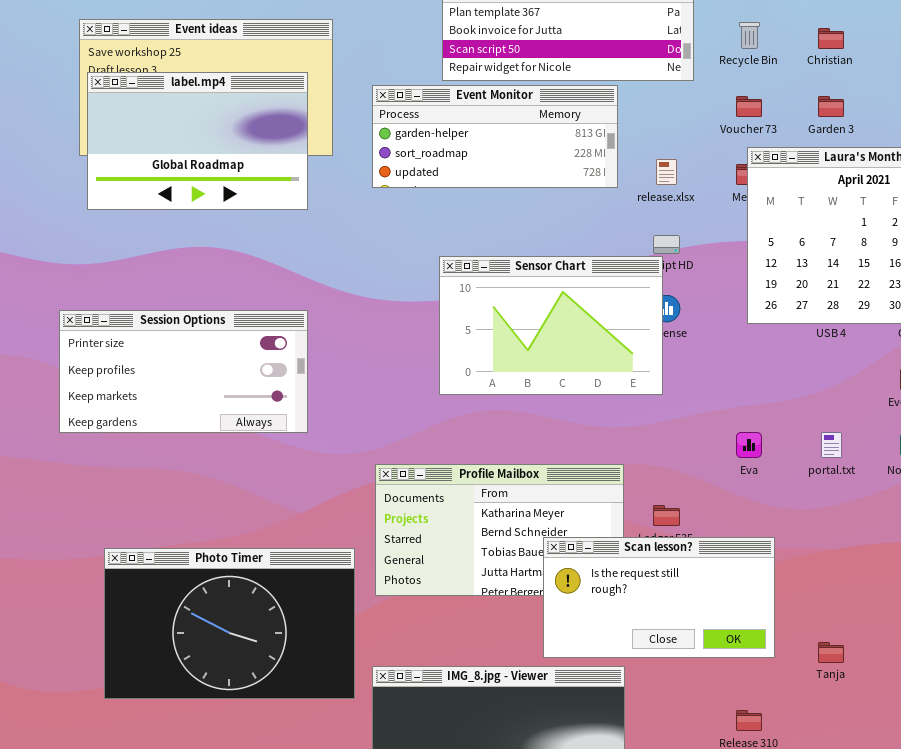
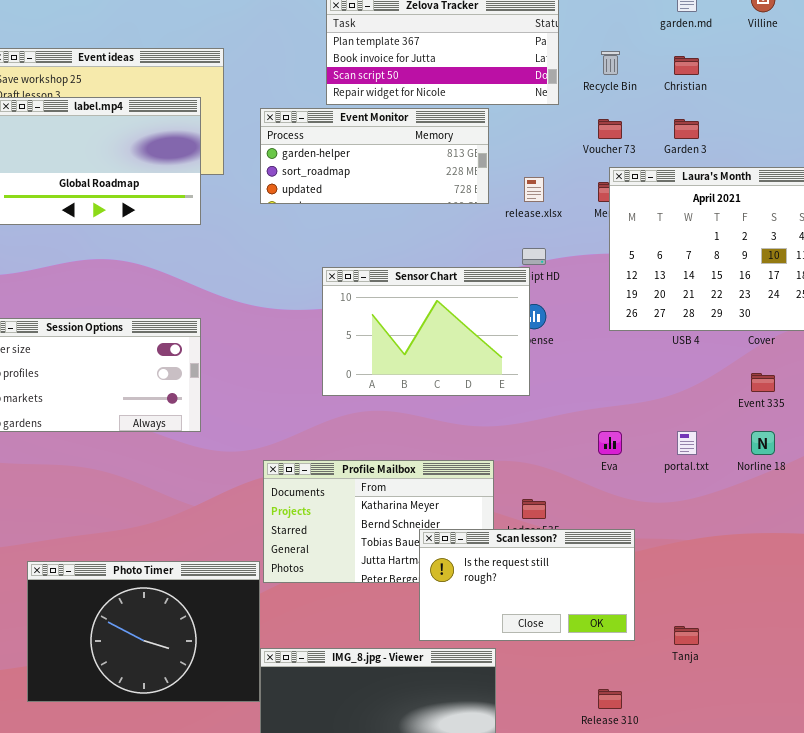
Photo Timer: [104,548,355,699] -> [27,561,260,702], moved

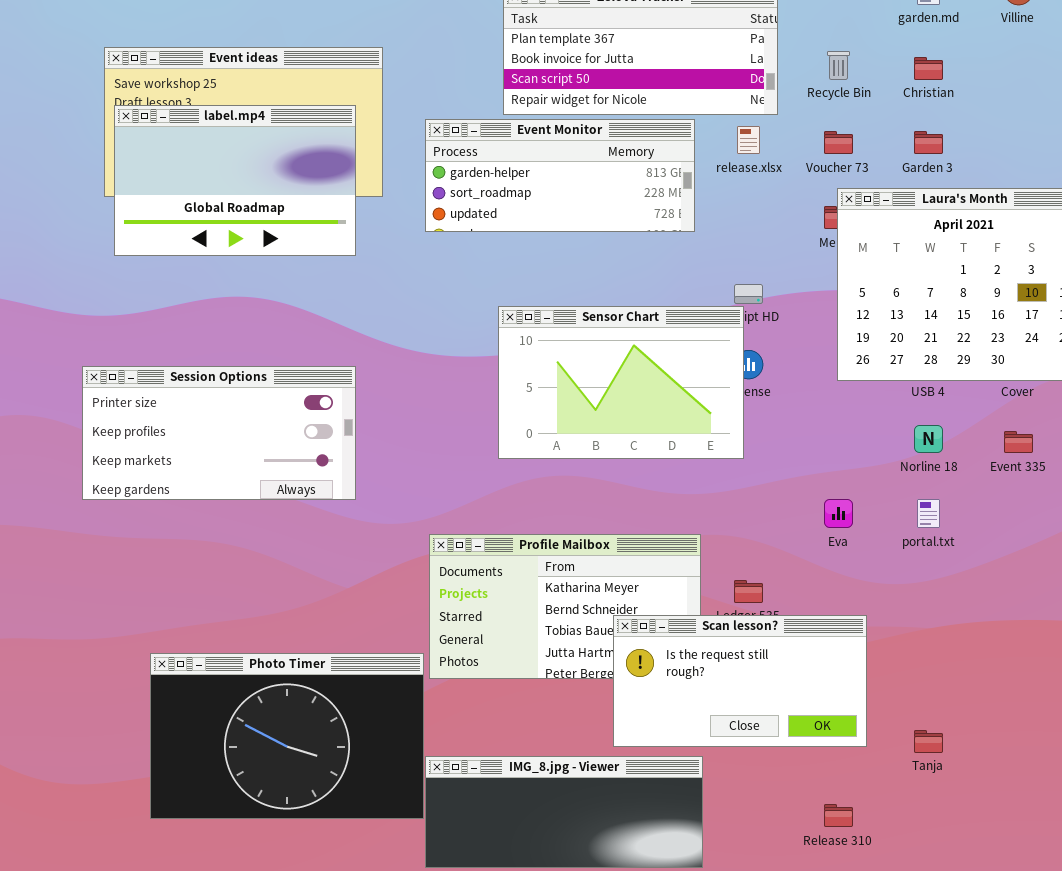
release.xlsx: [524,177,544,202] -> [737,126,760,154], moved
Norline 18: [751,431,775,455] -> [914,425,943,453], moved

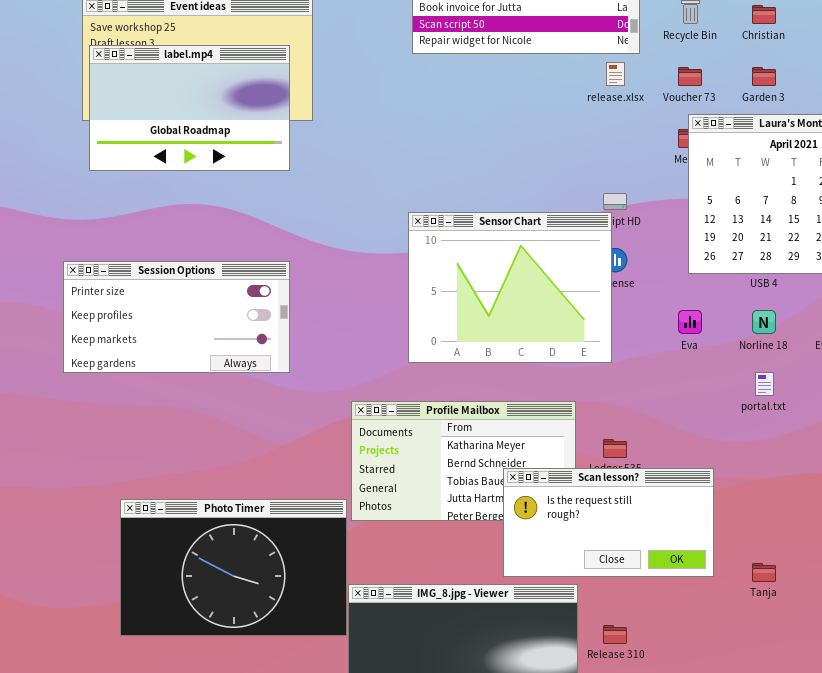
Event Monitor: [425,119,695,232] -> none, closed
Sensor Chart: [498,306,744,459] -> [408,212,612,363], resized
Eva: [824,499,853,528] -> [678,310,702,334], moved
Release 310: [824,804,853,827] -> [603,625,627,644], moved

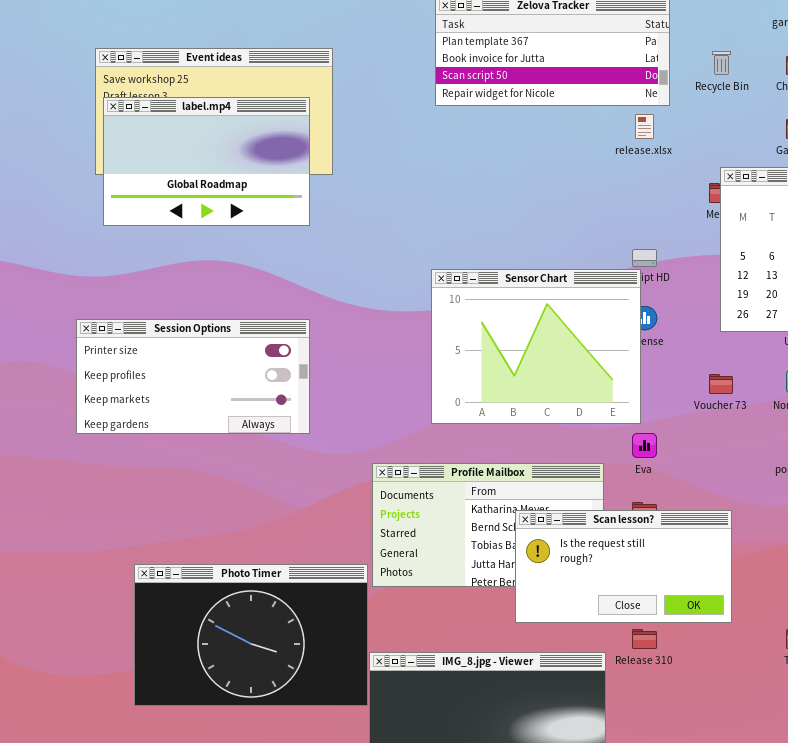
Voucher 73: [678,67,702,86] -> [709,374,733,394], moved
Eva: [678,310,702,334] -> [632,433,657,458], moved
Scan lesson?: [503,468,714,577] -> [515,510,732,623], moved
Release 310: [603,625,627,644] -> [632,629,657,649], moved

